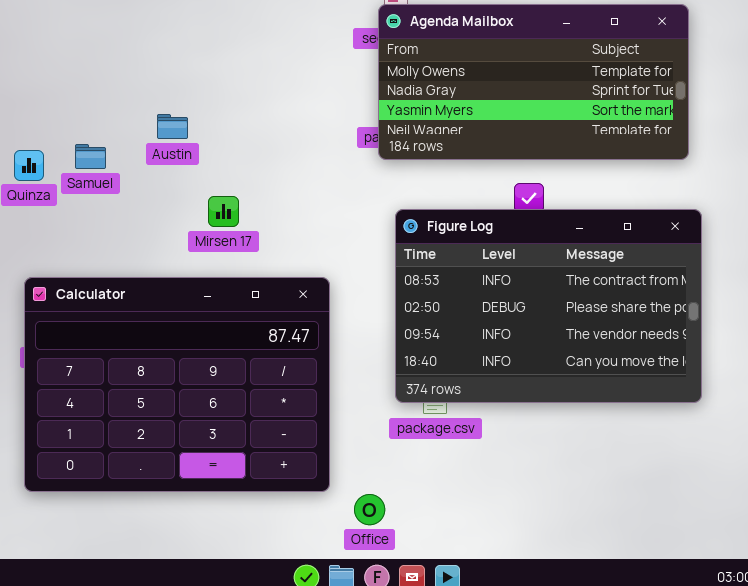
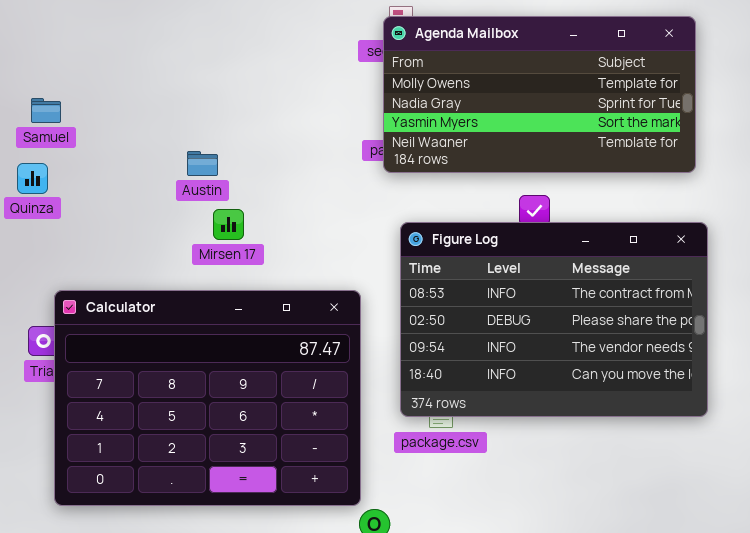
Austin: [157,114,188,139] -> [187,151,218,176], moved
Samuel: [75,144,106,169] -> [31,98,61,123], moved
Calculator: [24,277,330,492] -> [54,290,361,506], moved

